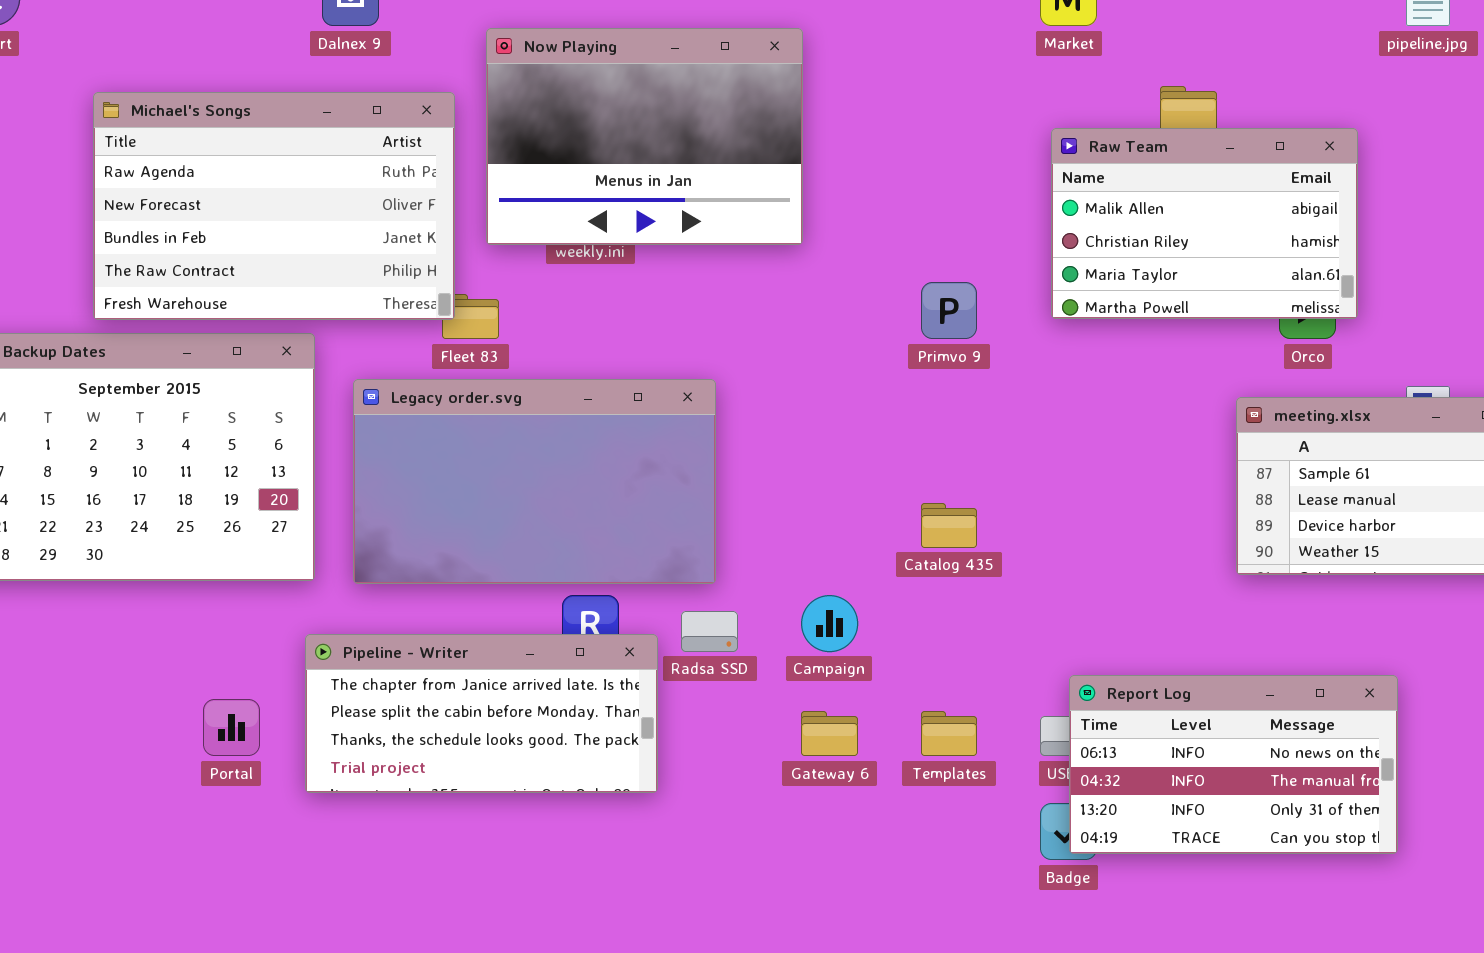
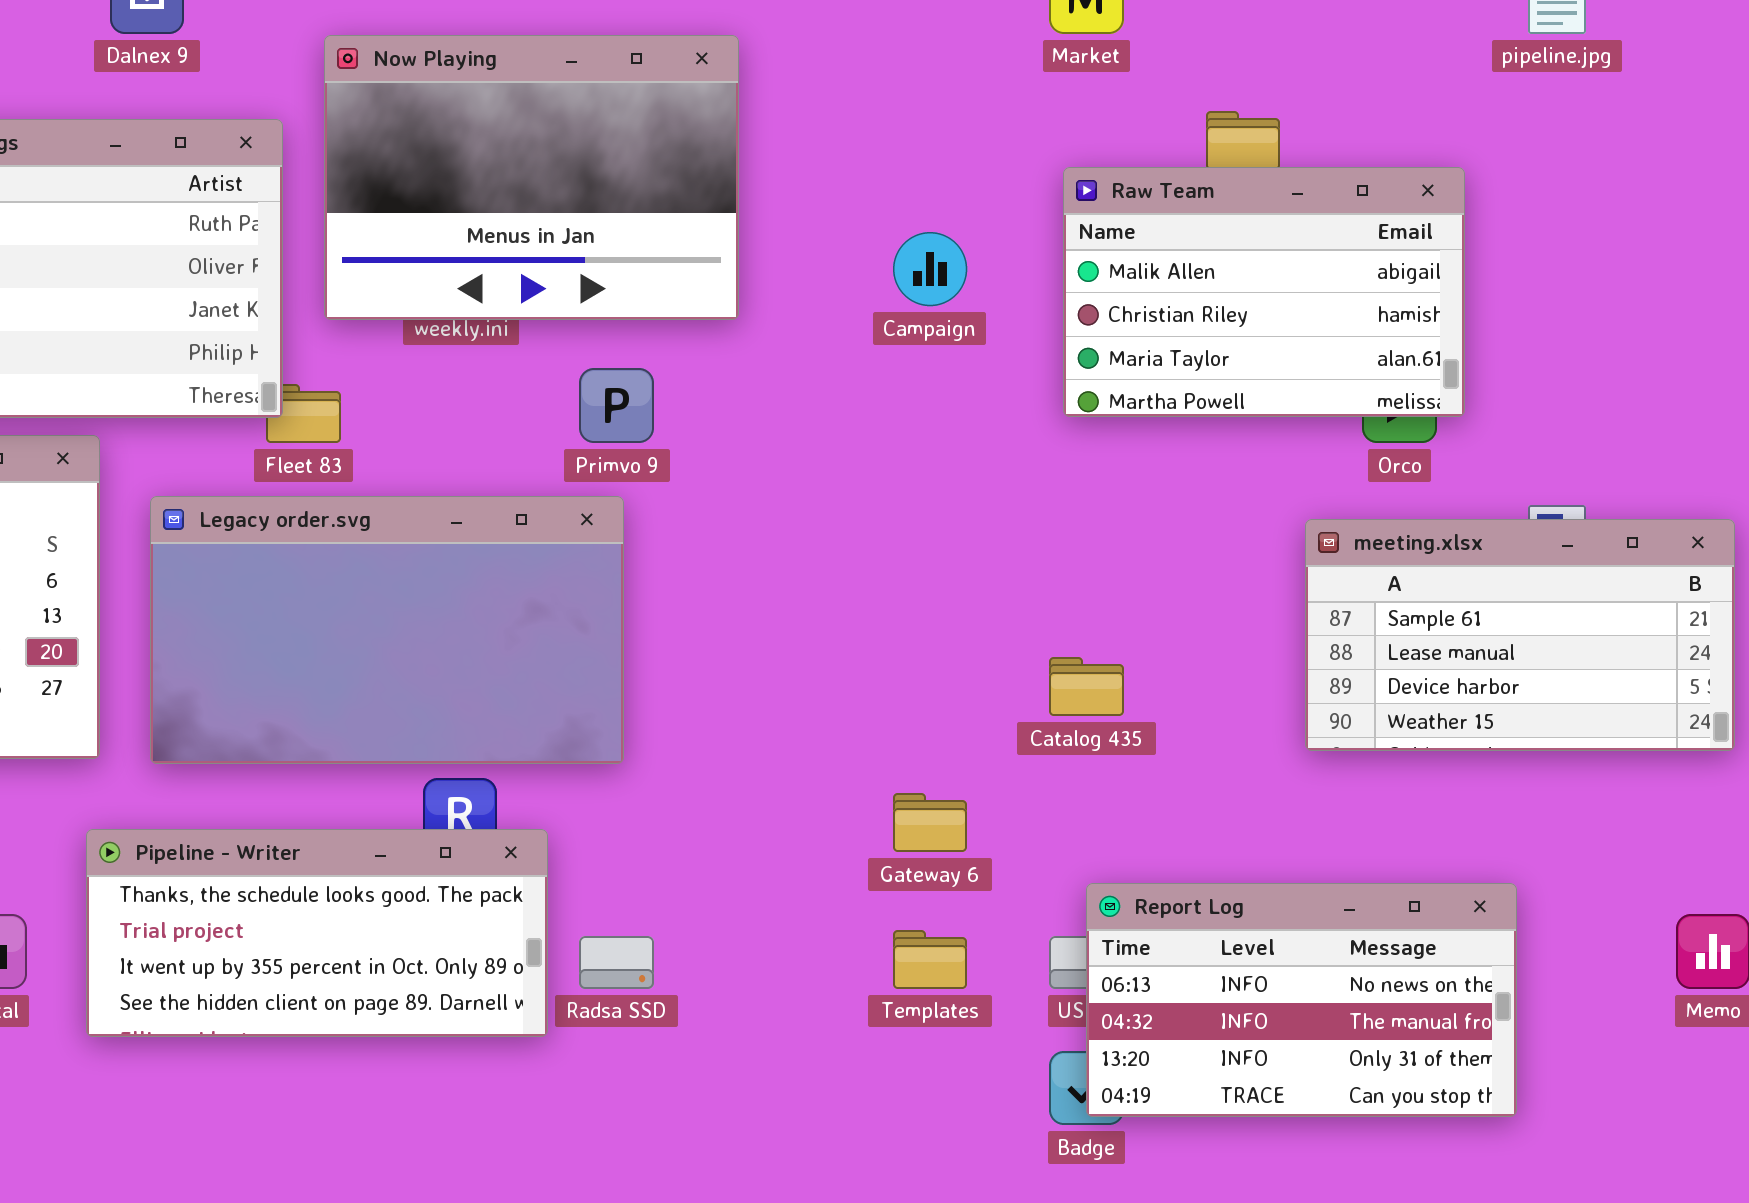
Primvo 9: [921,282,977,339] -> [579,368,654,443], moved
Catalog 435: [921,503,977,548] -> [1049,657,1124,716], moved
Campaign: [801,595,858,652] -> [893,232,967,306], moved
Radsa SSD: [681,611,738,652] -> [579,936,654,989], moved
Pipeline - Writer: [305,634,658,793] -> [86,829,548,1037], scrolled down 2 rows
Gateway 6: [801,711,858,756] -> [893,793,967,852], moved

